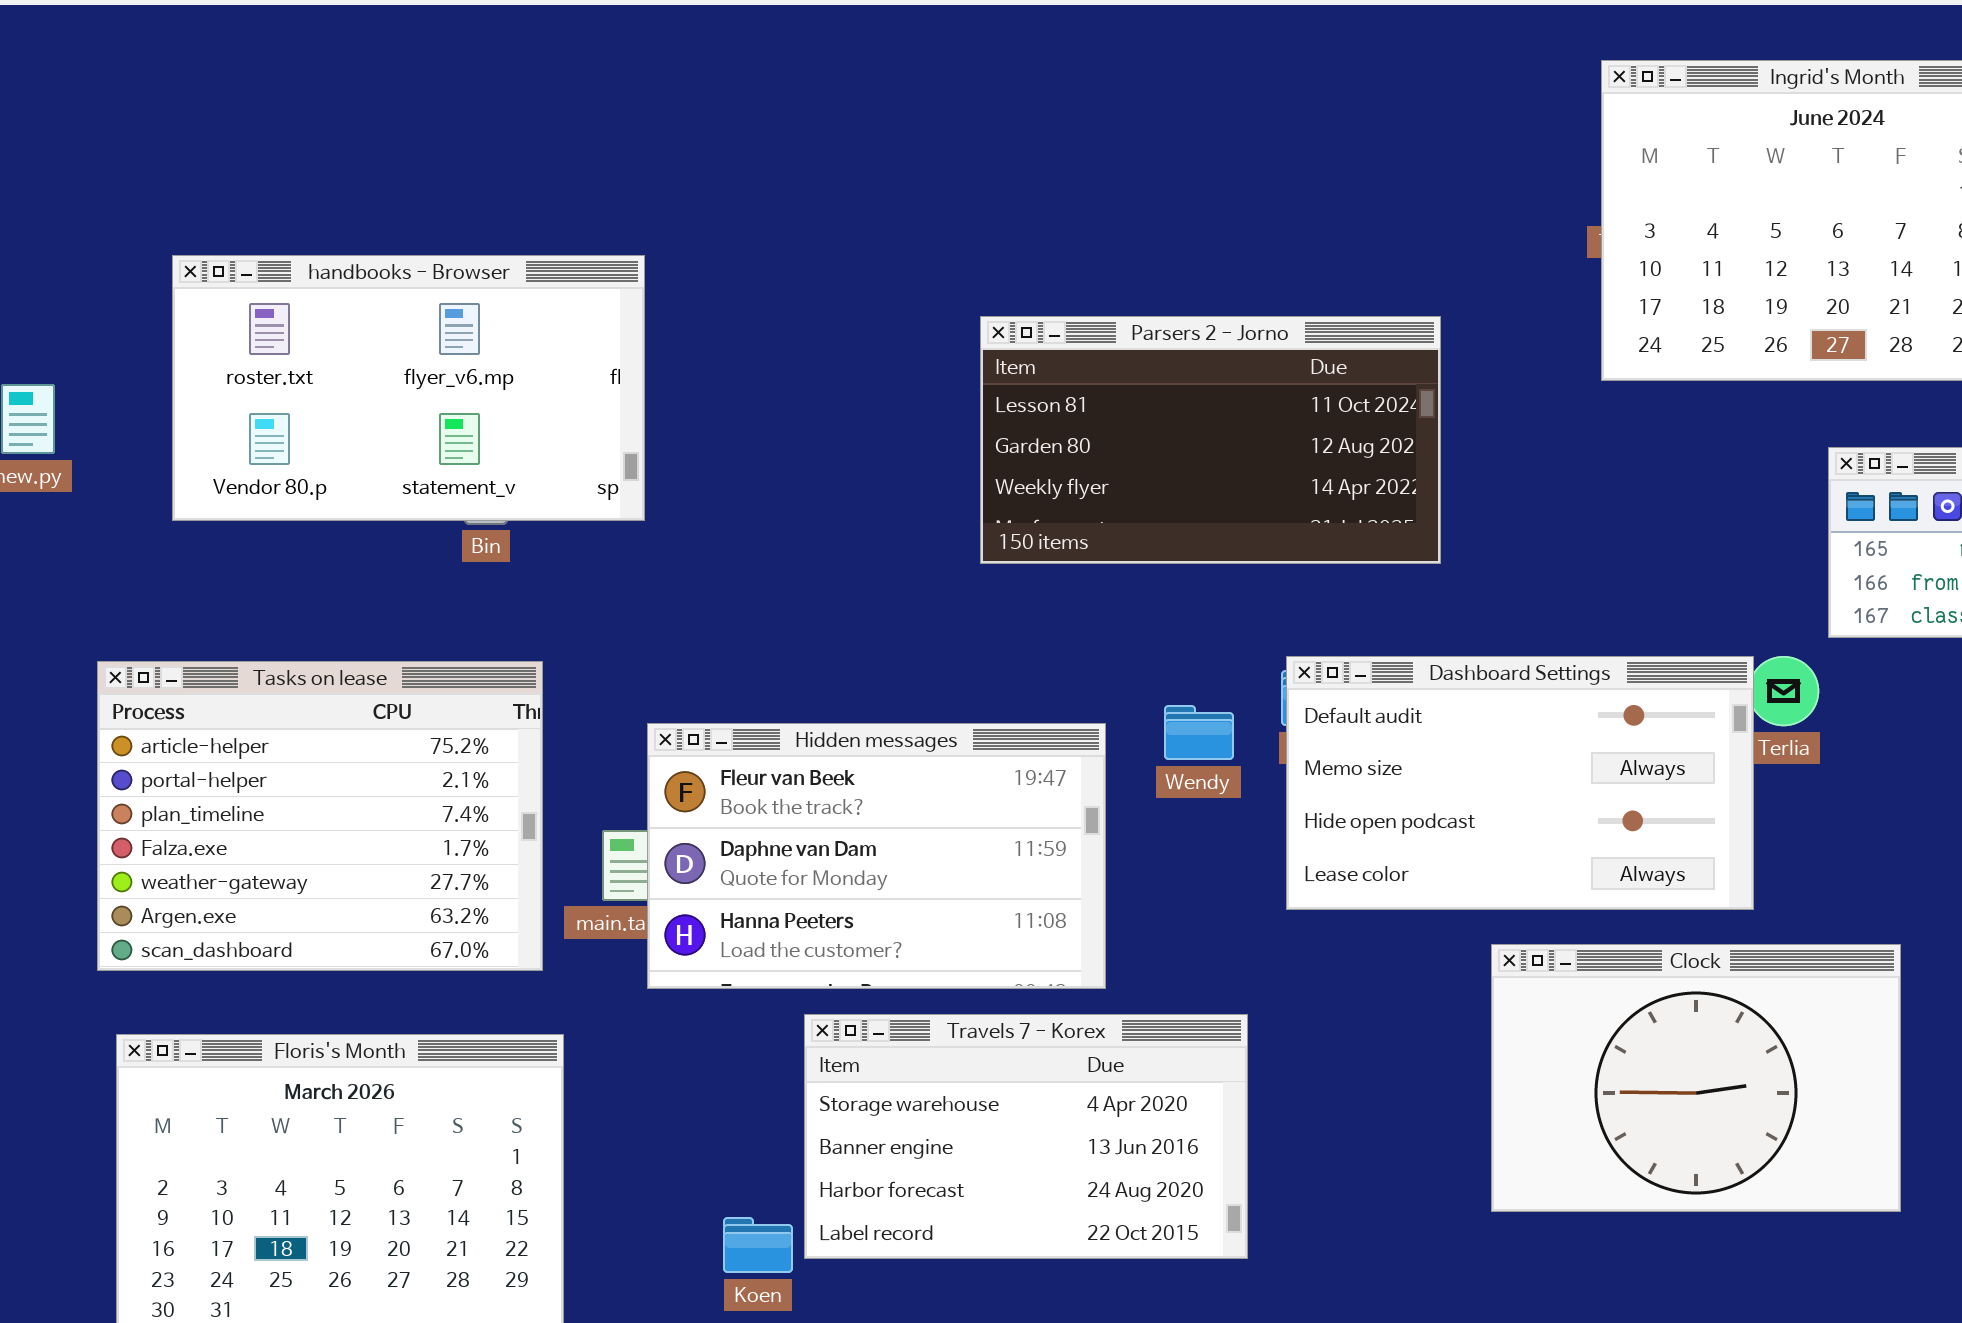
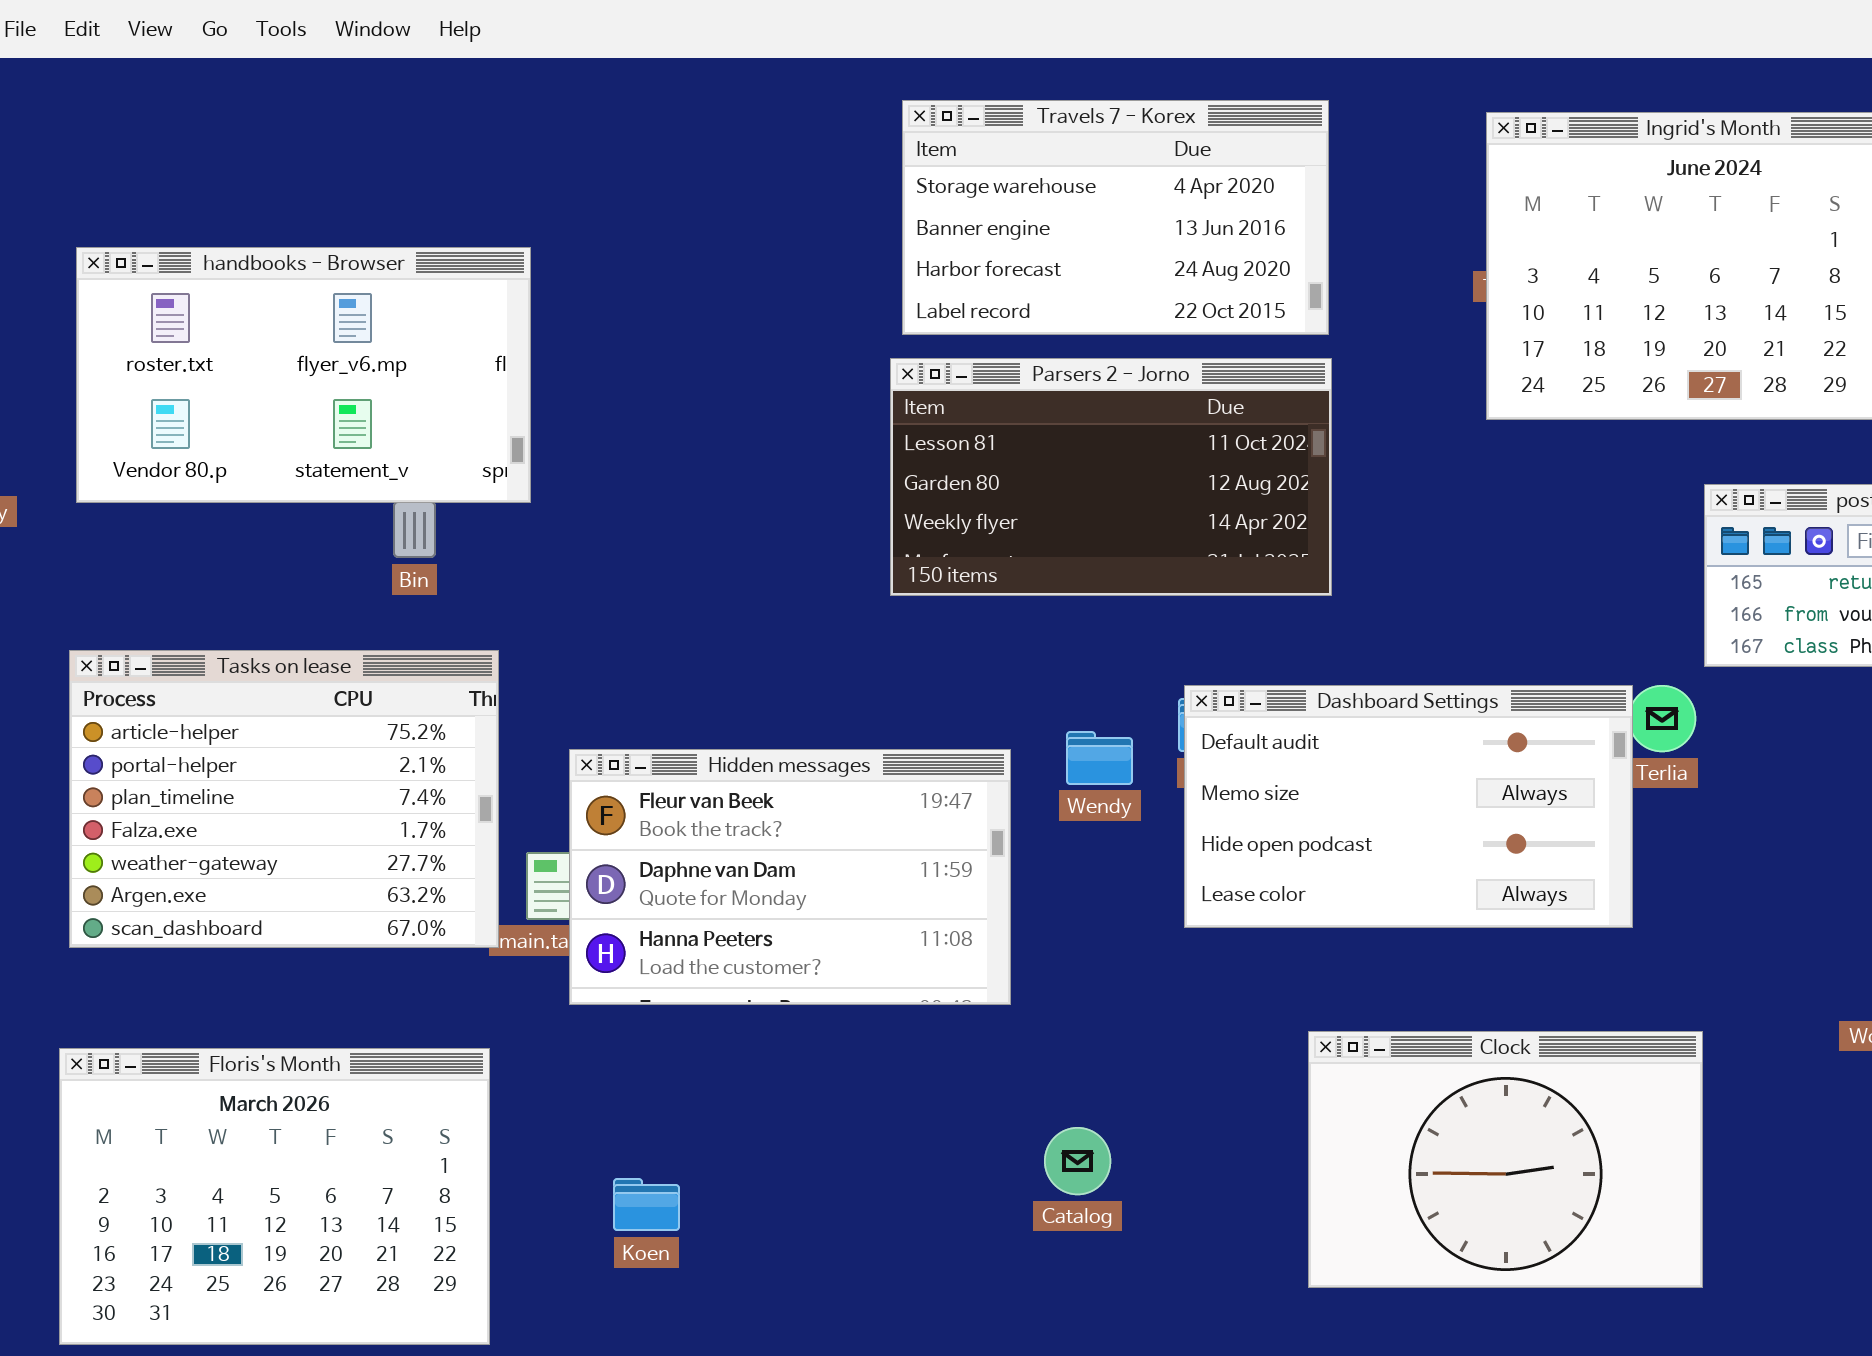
handbooks - Browser: [172,255,645,521] -> [76,247,531,503], moved
Tasks on lease: [97,661,543,971] -> [69,650,499,948], moved
Clock: [1491,944,1901,1212] -> [1308,1031,1703,1288], moved
Travels 7 - Korex: [804,1014,1248,1259] -> [902,100,1329,335], moved
Koen: [723,1217,793,1273] -> [613,1178,680,1231], moved

